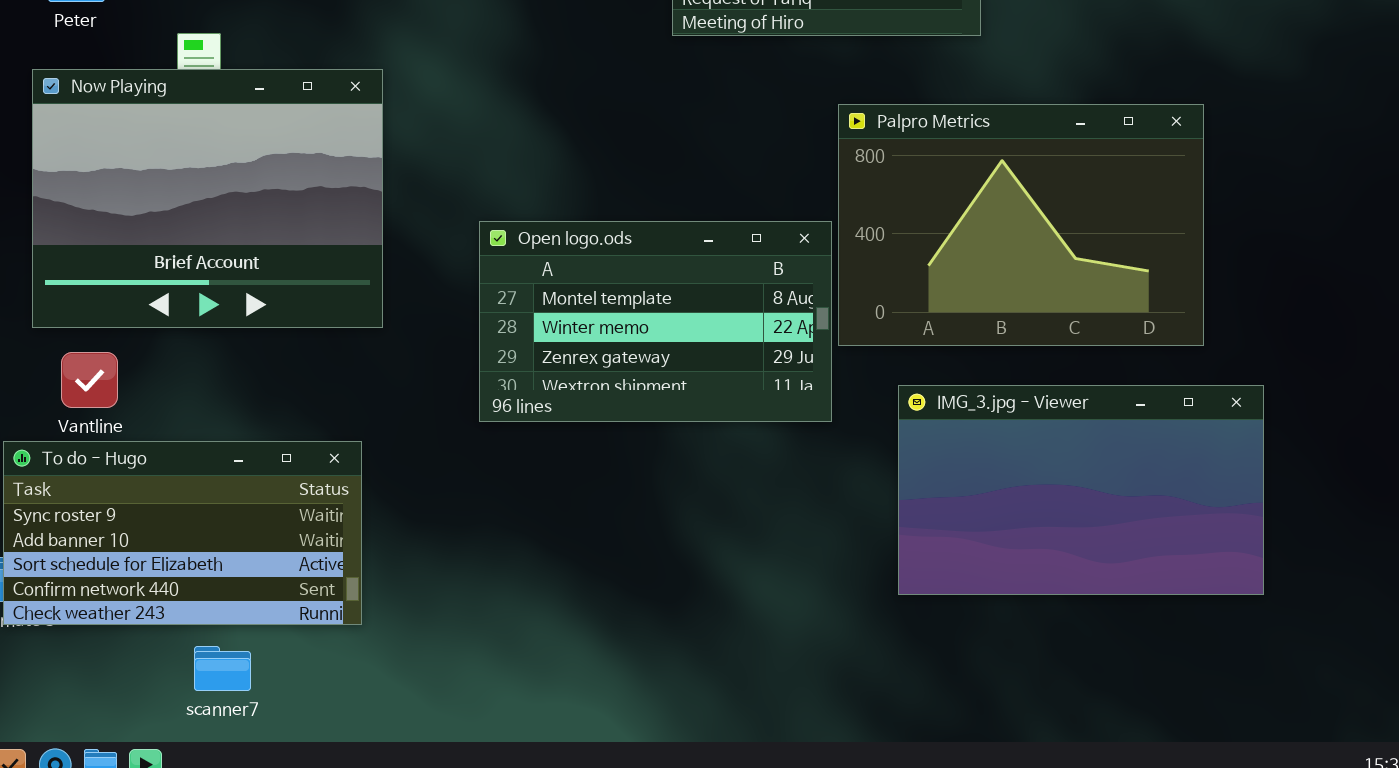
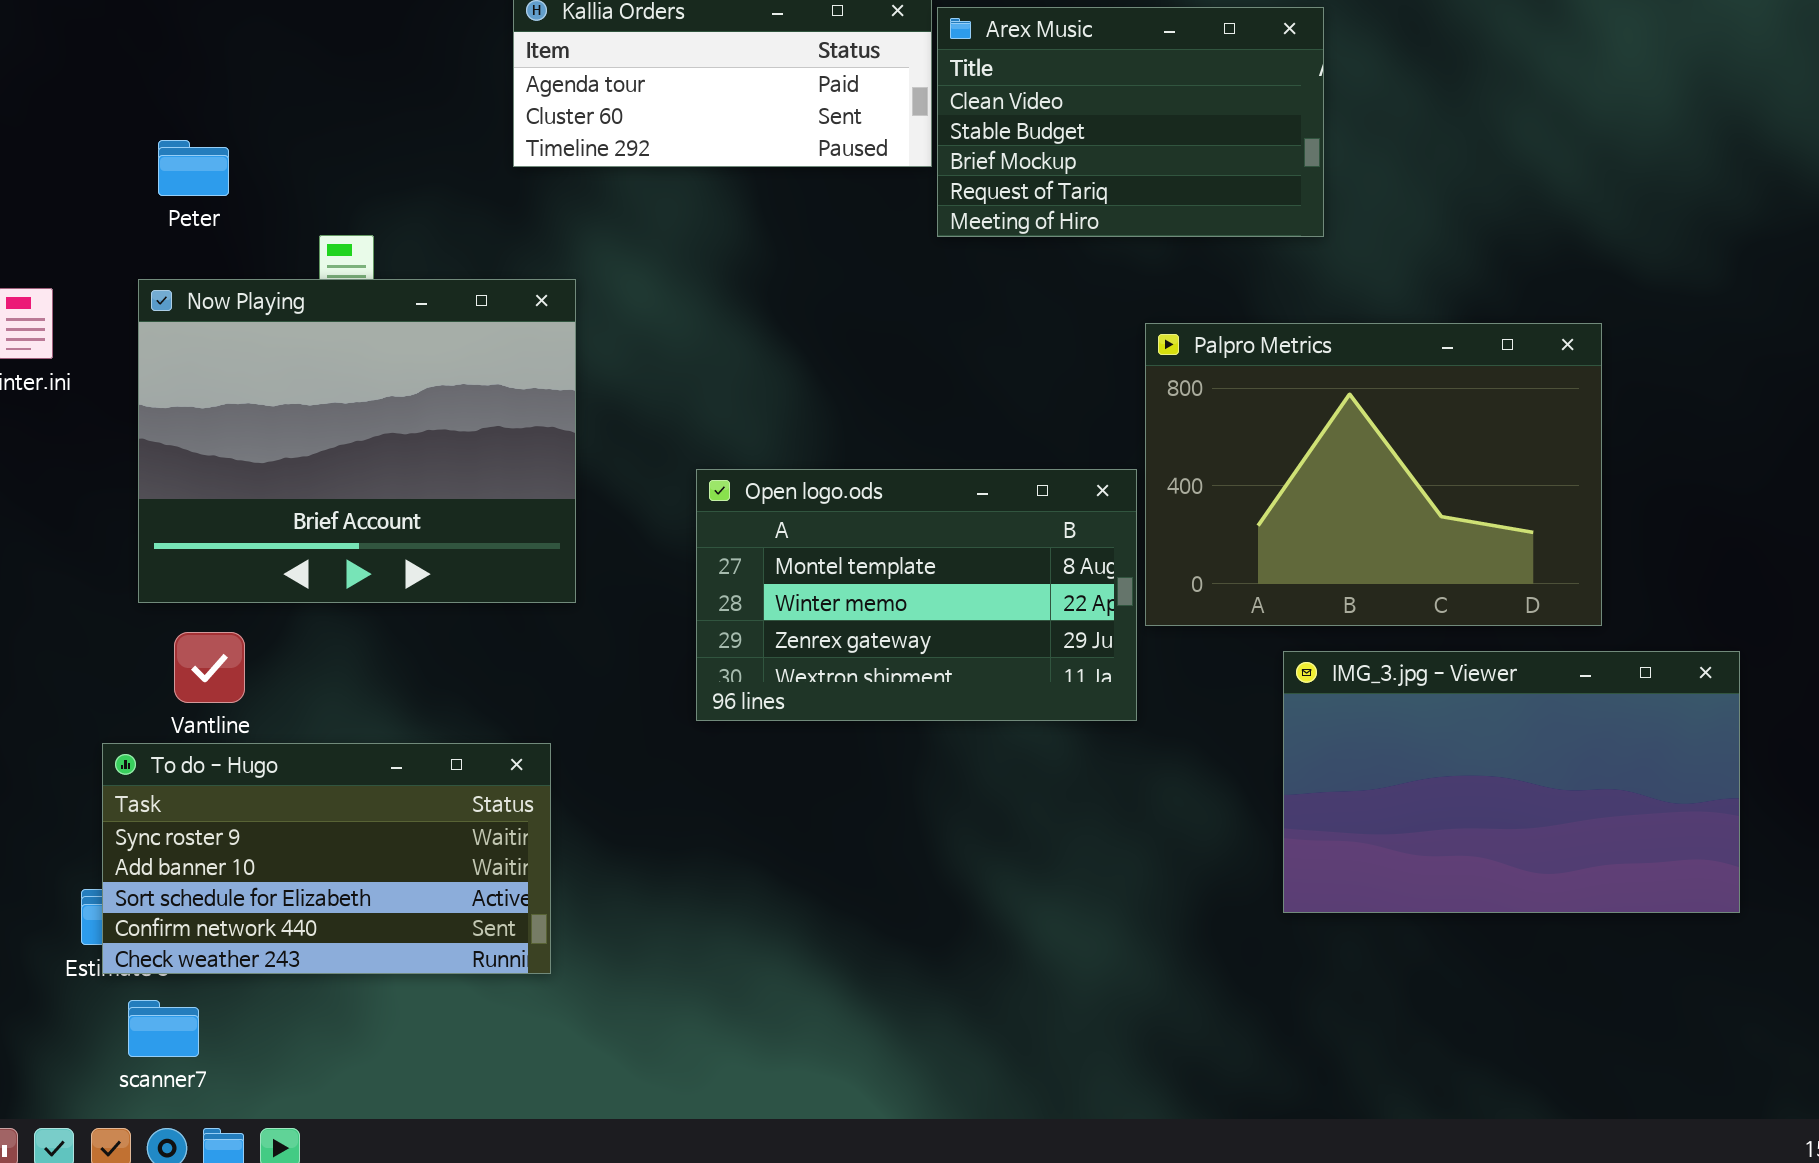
IMG_3.jpg - Viewer: [898,385,1264,595] -> [1283,651,1740,913], moved
scanner7: [194,646,251,691] -> [128,1000,199,1057], moved

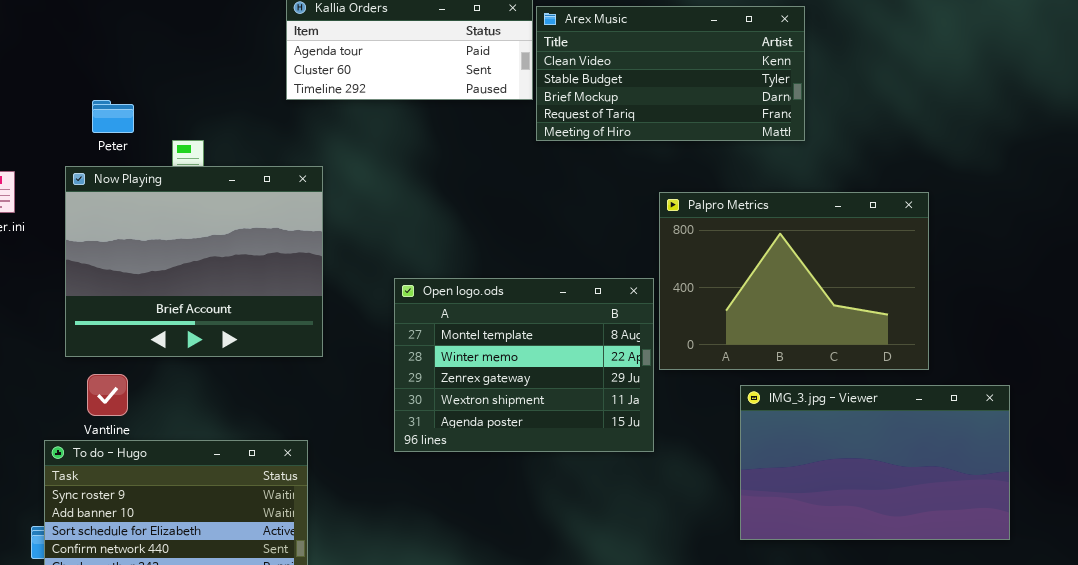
Arex Music: [937,7,1324,237] -> [536,6,805,141], resized
Peter: [158,140,229,196] -> [92,100,134,133], moved
Open logo.ods: [696,469,1137,721] -> [394,278,654,452], resized

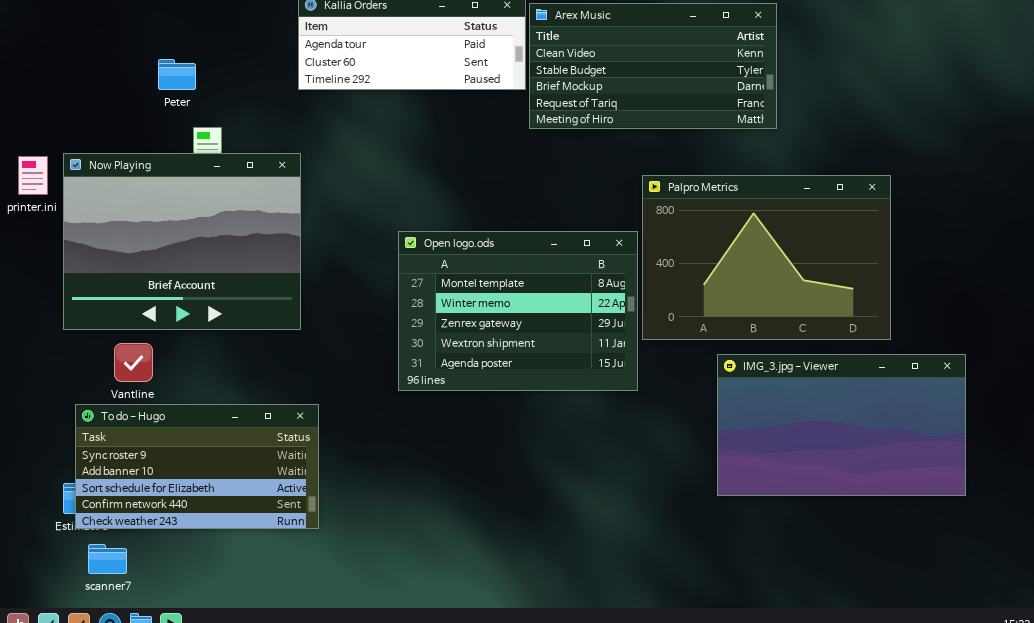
Peter: [92,100,134,133] -> [158,59,196,90], moved
Now Playing: [65,166,323,357] -> [63,153,301,330], moved
Open logo.ods: [394,278,654,452] -> [398,231,638,391], moved

